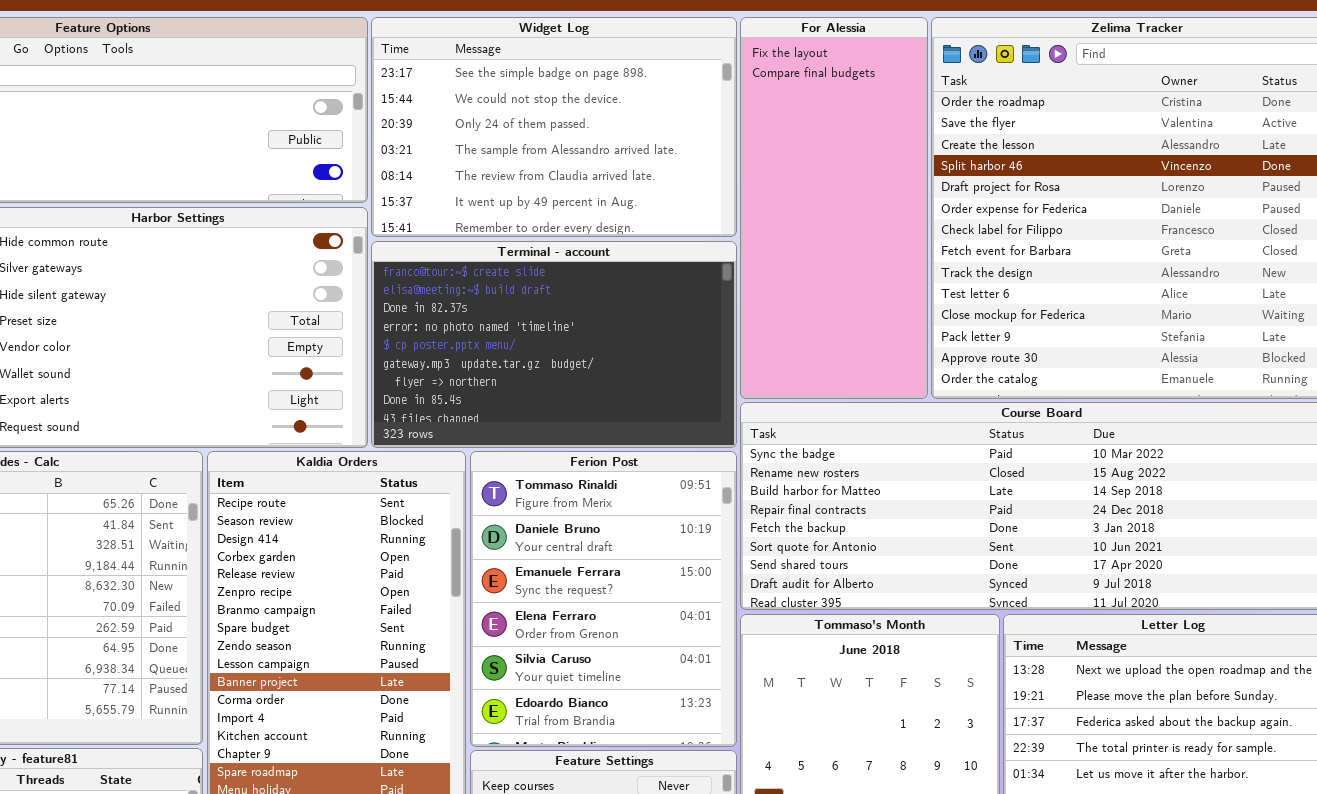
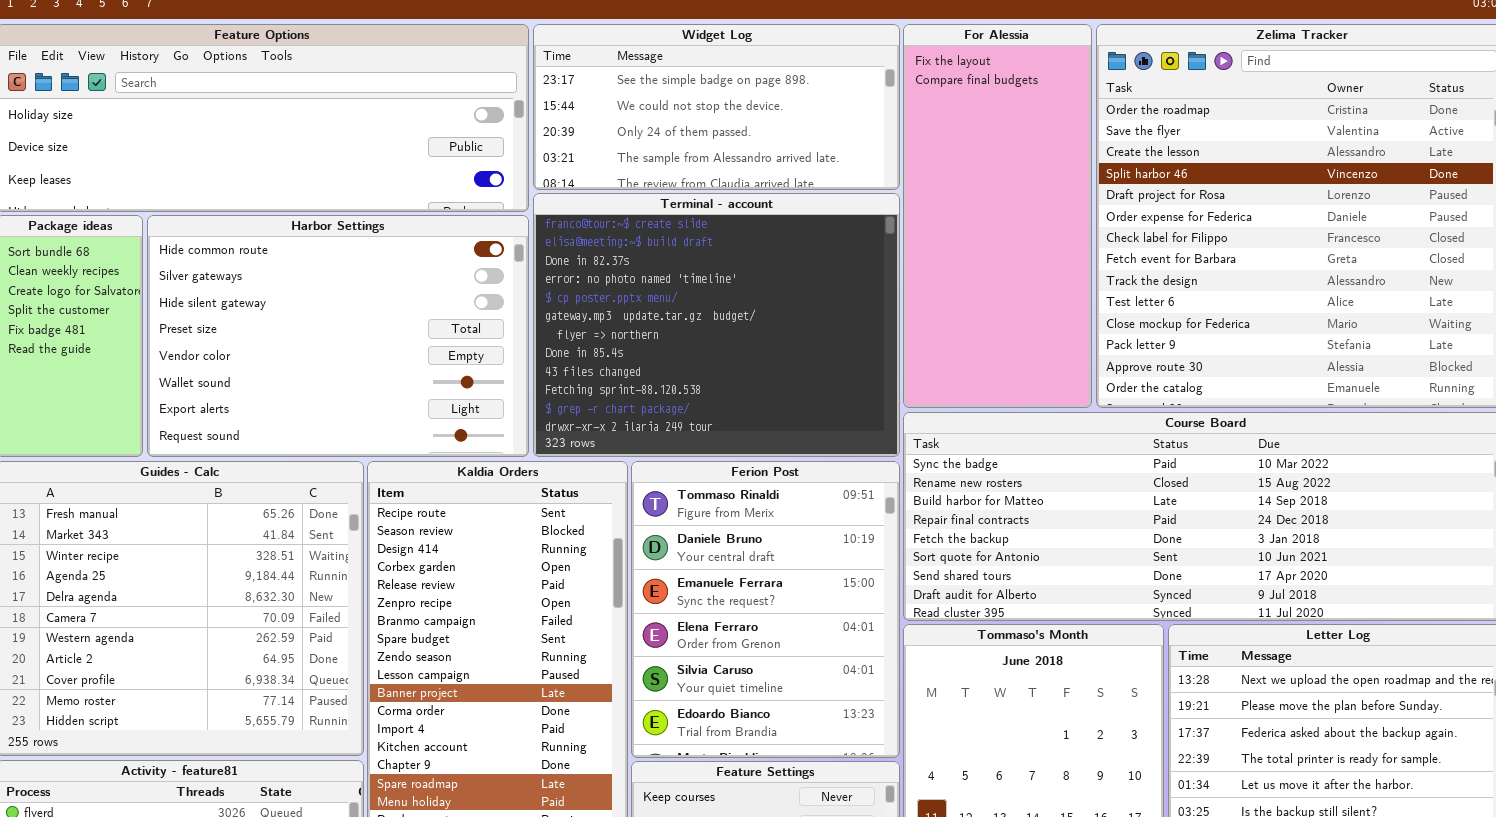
Widget Log: [371,17,737,237] -> [533,24,900,190], resized
Terminal - account: [371,241,737,448] -> [533,193,900,457], resized

